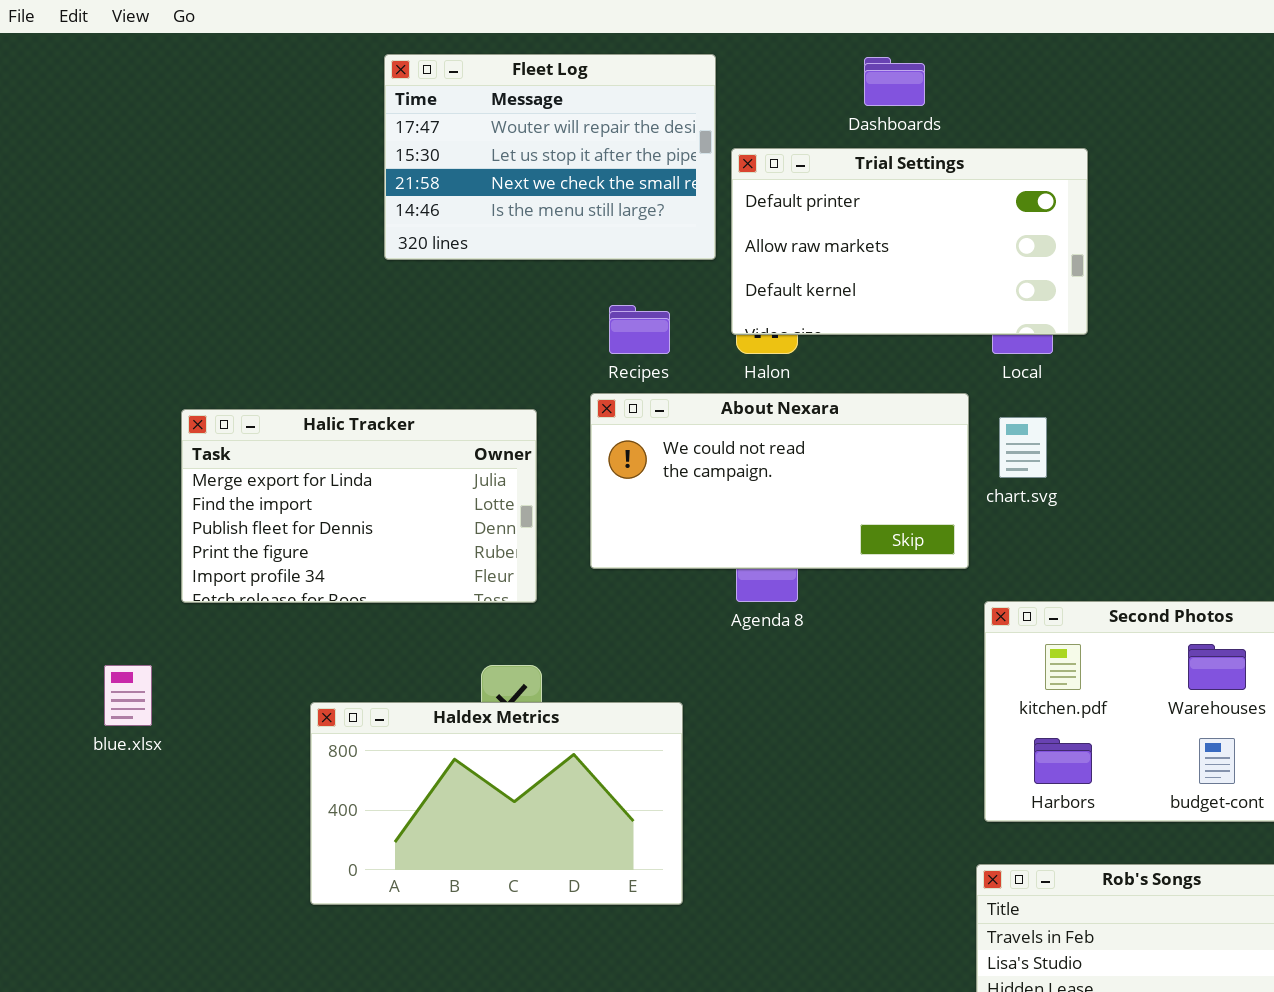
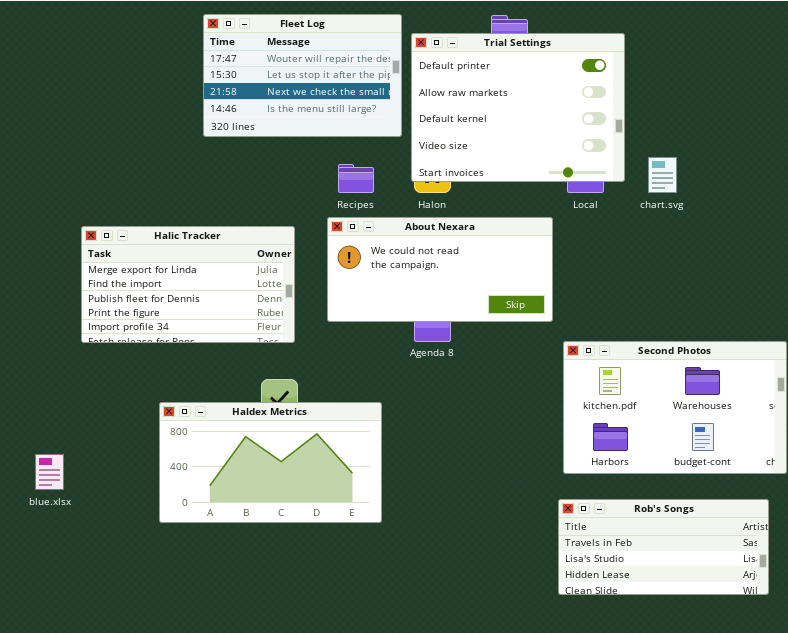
Trial Settings: [731,148,1088,335] -> [411,33,625,182], resized
chart.svg: [999,417,1047,478] -> [648,157,677,193], moved
blue.xlsx: [104,665,152,726] -> [35,454,64,490], moved

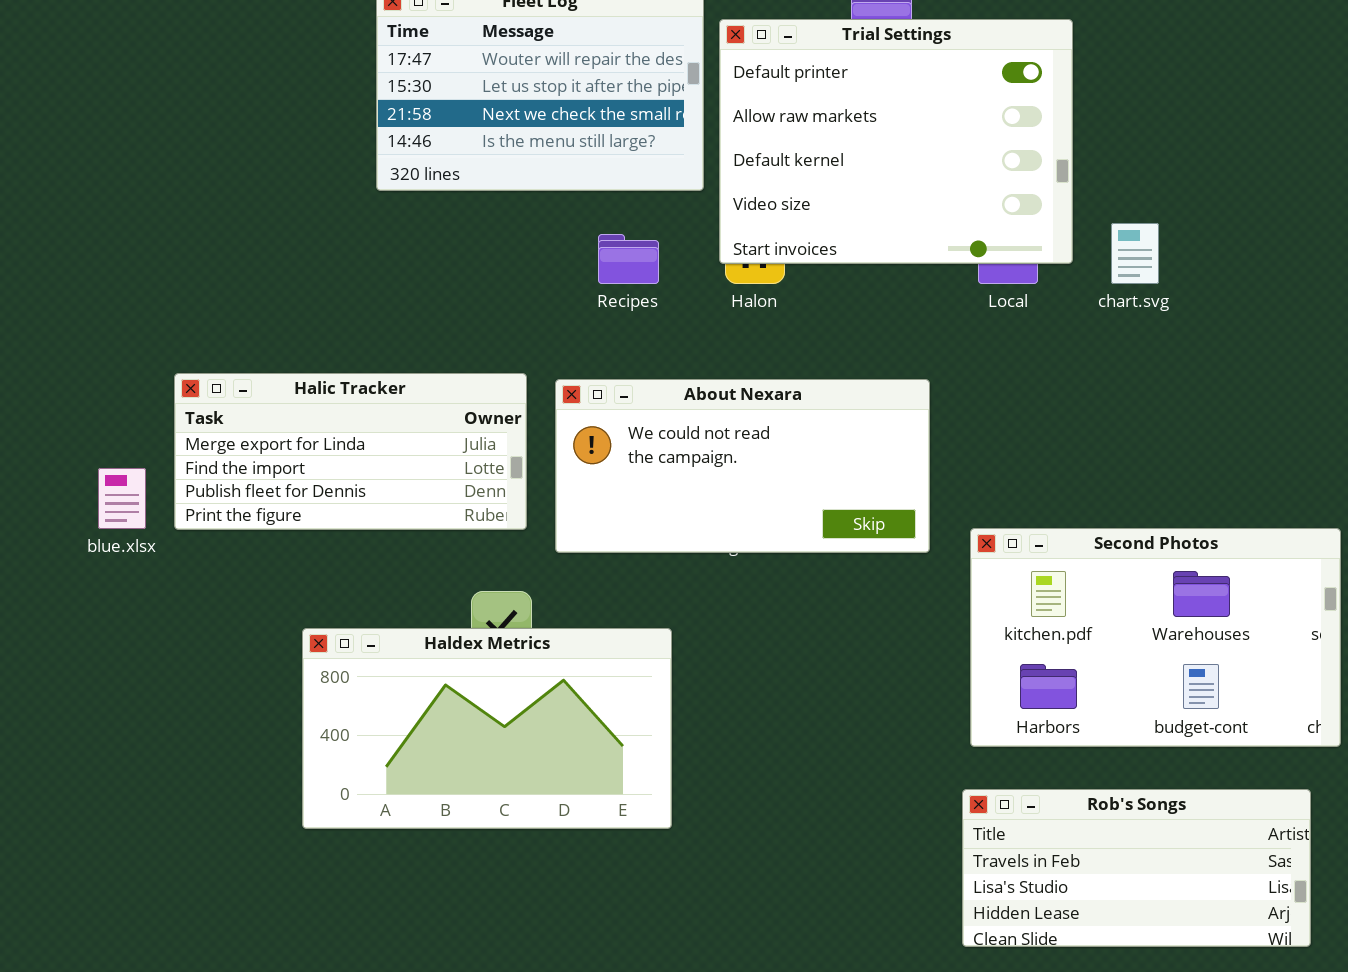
About Nexara: [327,217,553,322] -> [555,379,930,553], moved
Halic Tracker: [81,226,295,343] -> [174,373,527,530], resized
blue.xlsx: [35,454,64,490] -> [98,468,146,529], moved

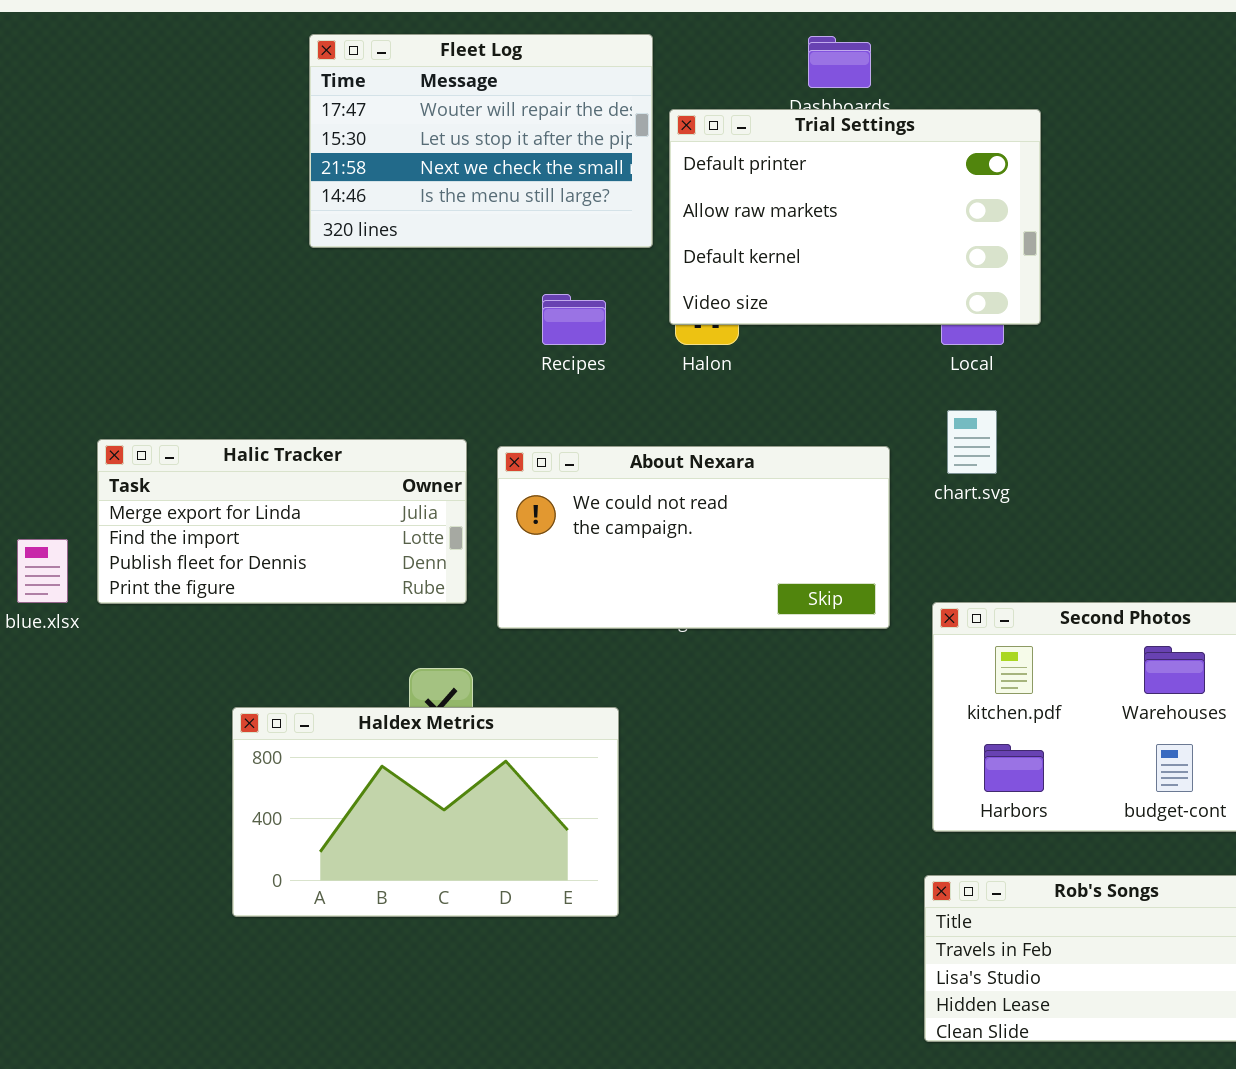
Trial Settings: [719,19,1073,264] -> [669,109,1041,325], resized
chart.svg: [1111,223,1159,284] -> [947,410,997,474], moved

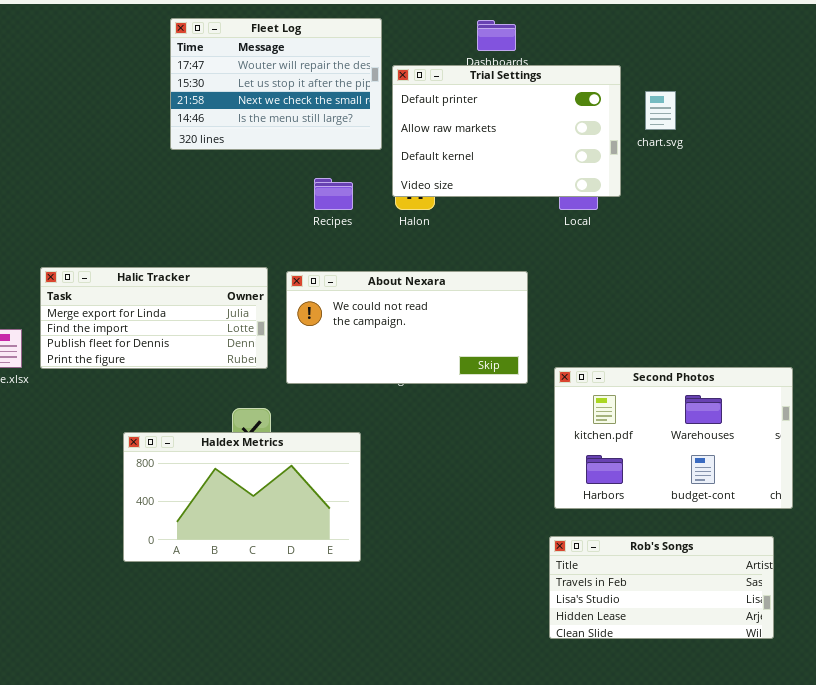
chart.svg: [947,410,997,474] -> [645,91,676,130], moved

